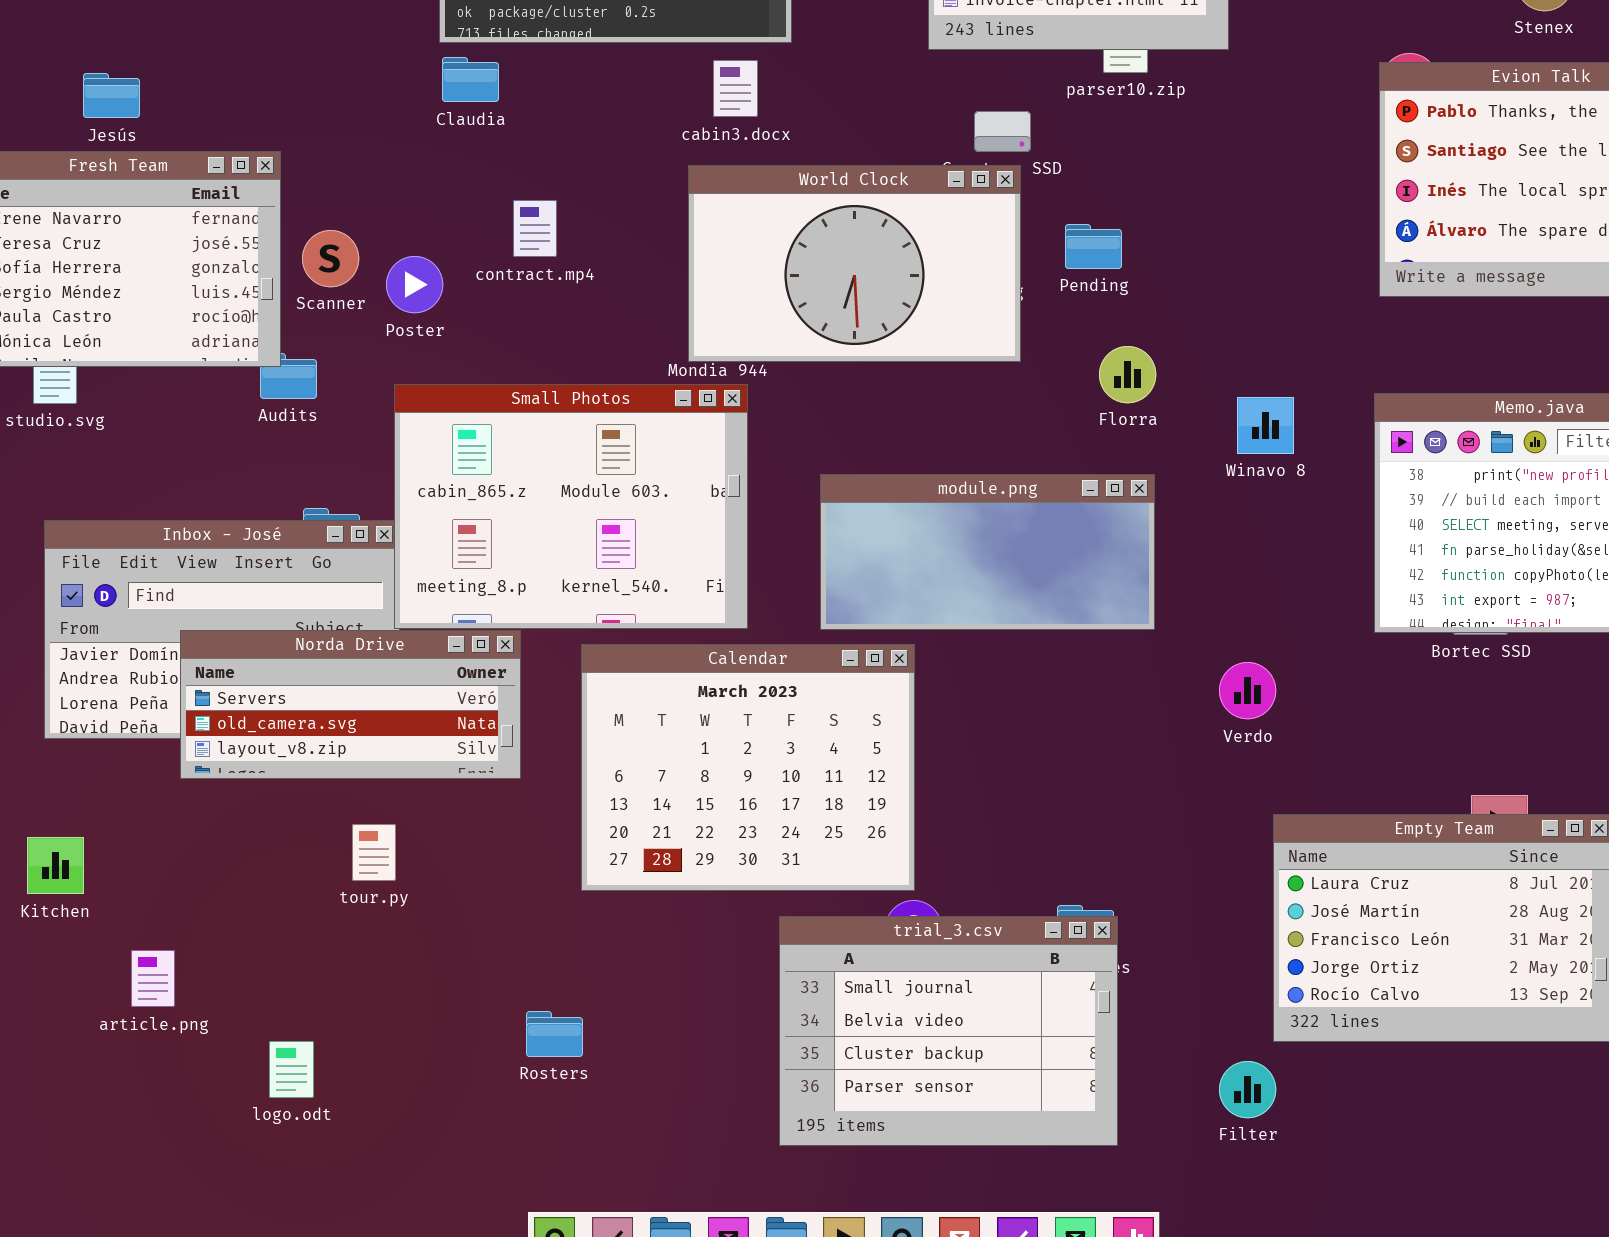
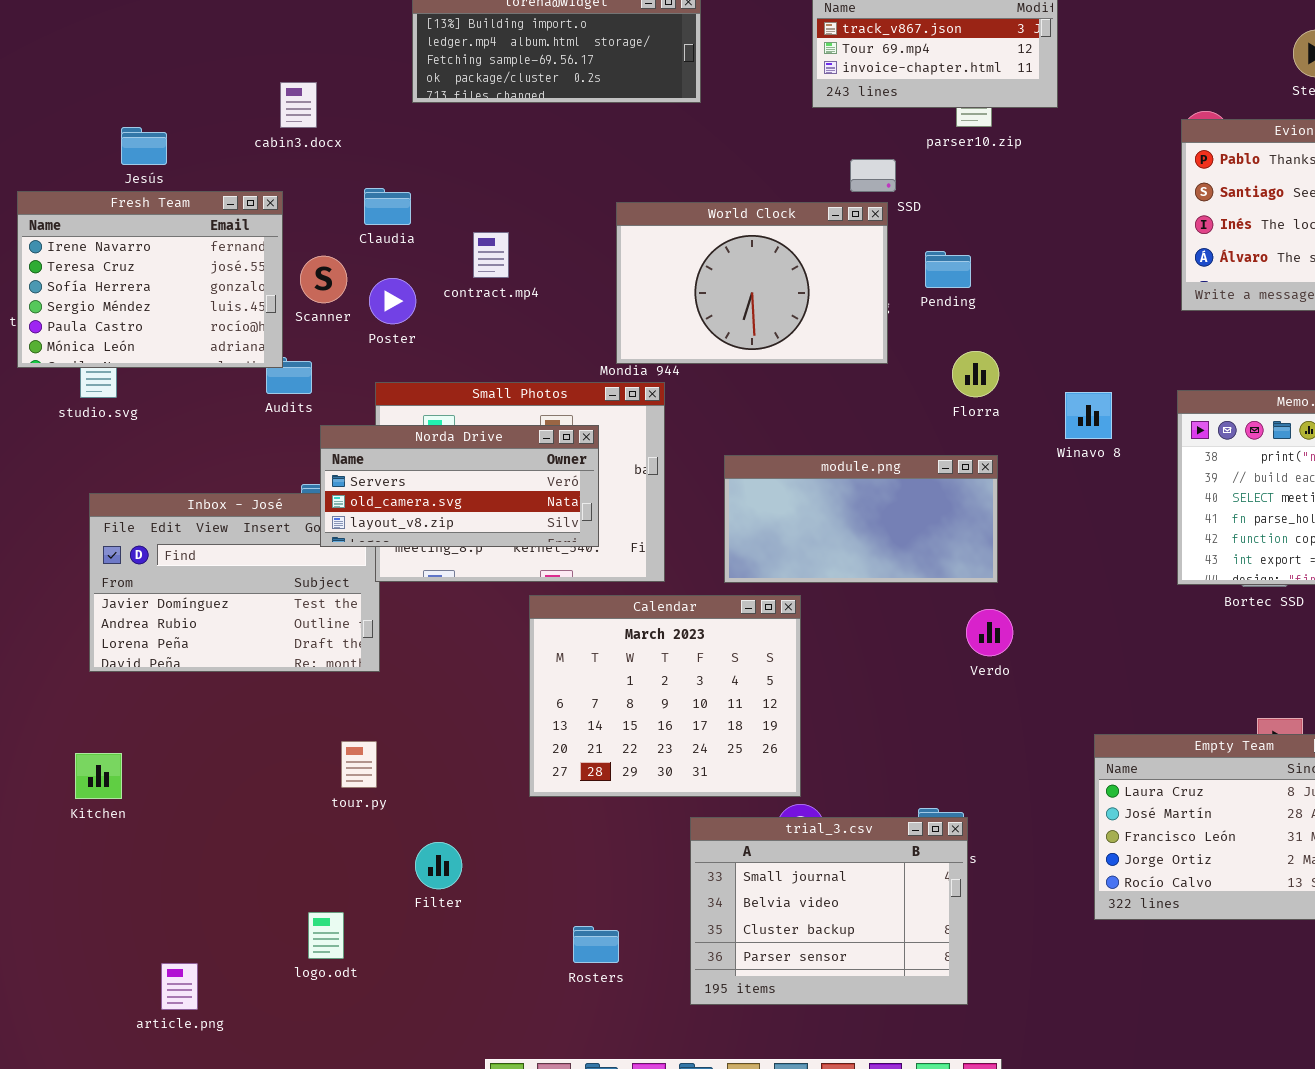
Claudia: [442,57,499,102] -> [364,188,411,225], moved
cabin3.docx: [713,60,758,117] -> [280,82,317,128], moved
Norda Drive: [180,630,521,779] -> [320,425,599,547], moved
Verdo: [1219,662,1276,719] -> [966,609,1013,656], moved
article.png: [131,950,175,1007] -> [161,963,198,1010], moved
Rosters: [526,1011,583,1057] -> [573,926,619,963], moved
logo.odt: [269,1041,314,1098] -> [308,912,344,959], moved
Filter: [1219,1061,1276,1118] -> [415,842,462,889], moved

